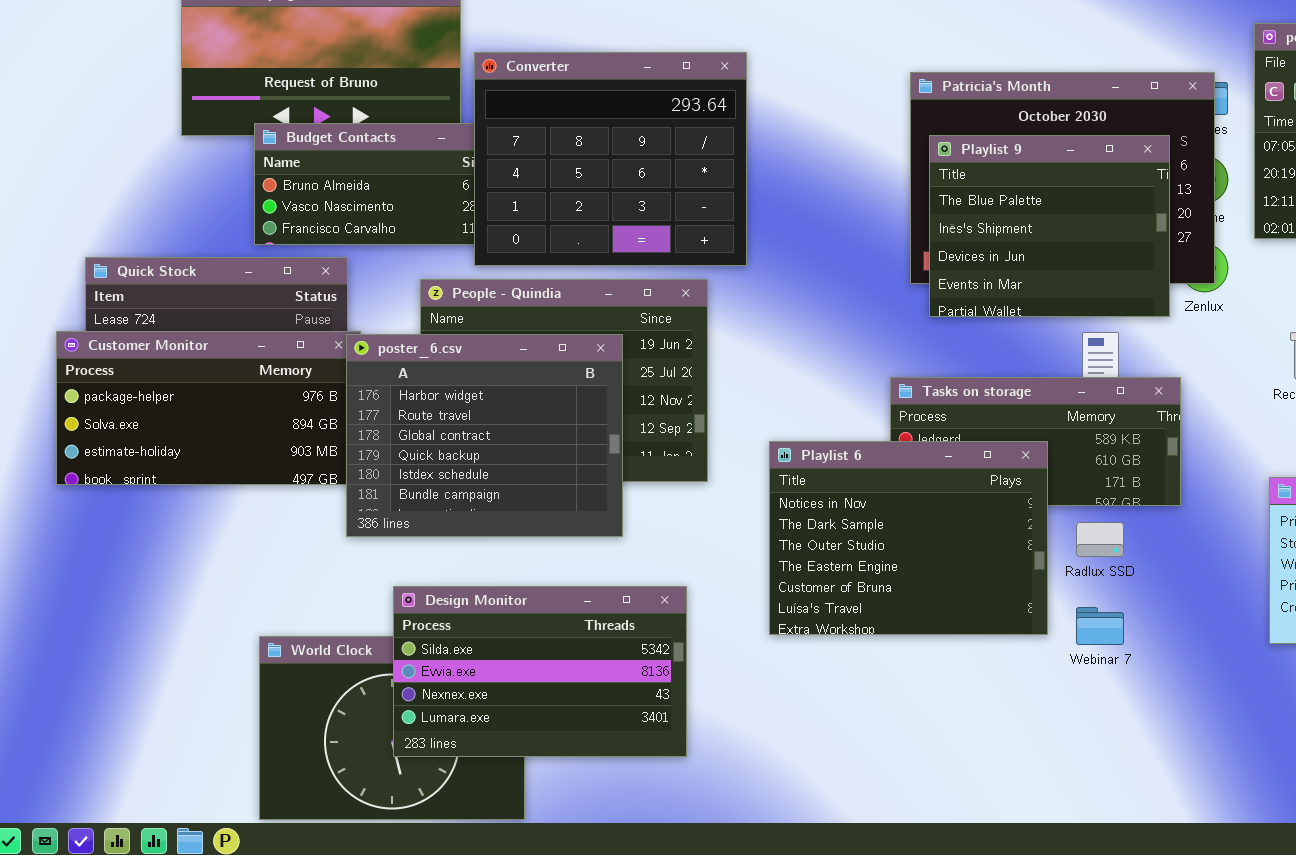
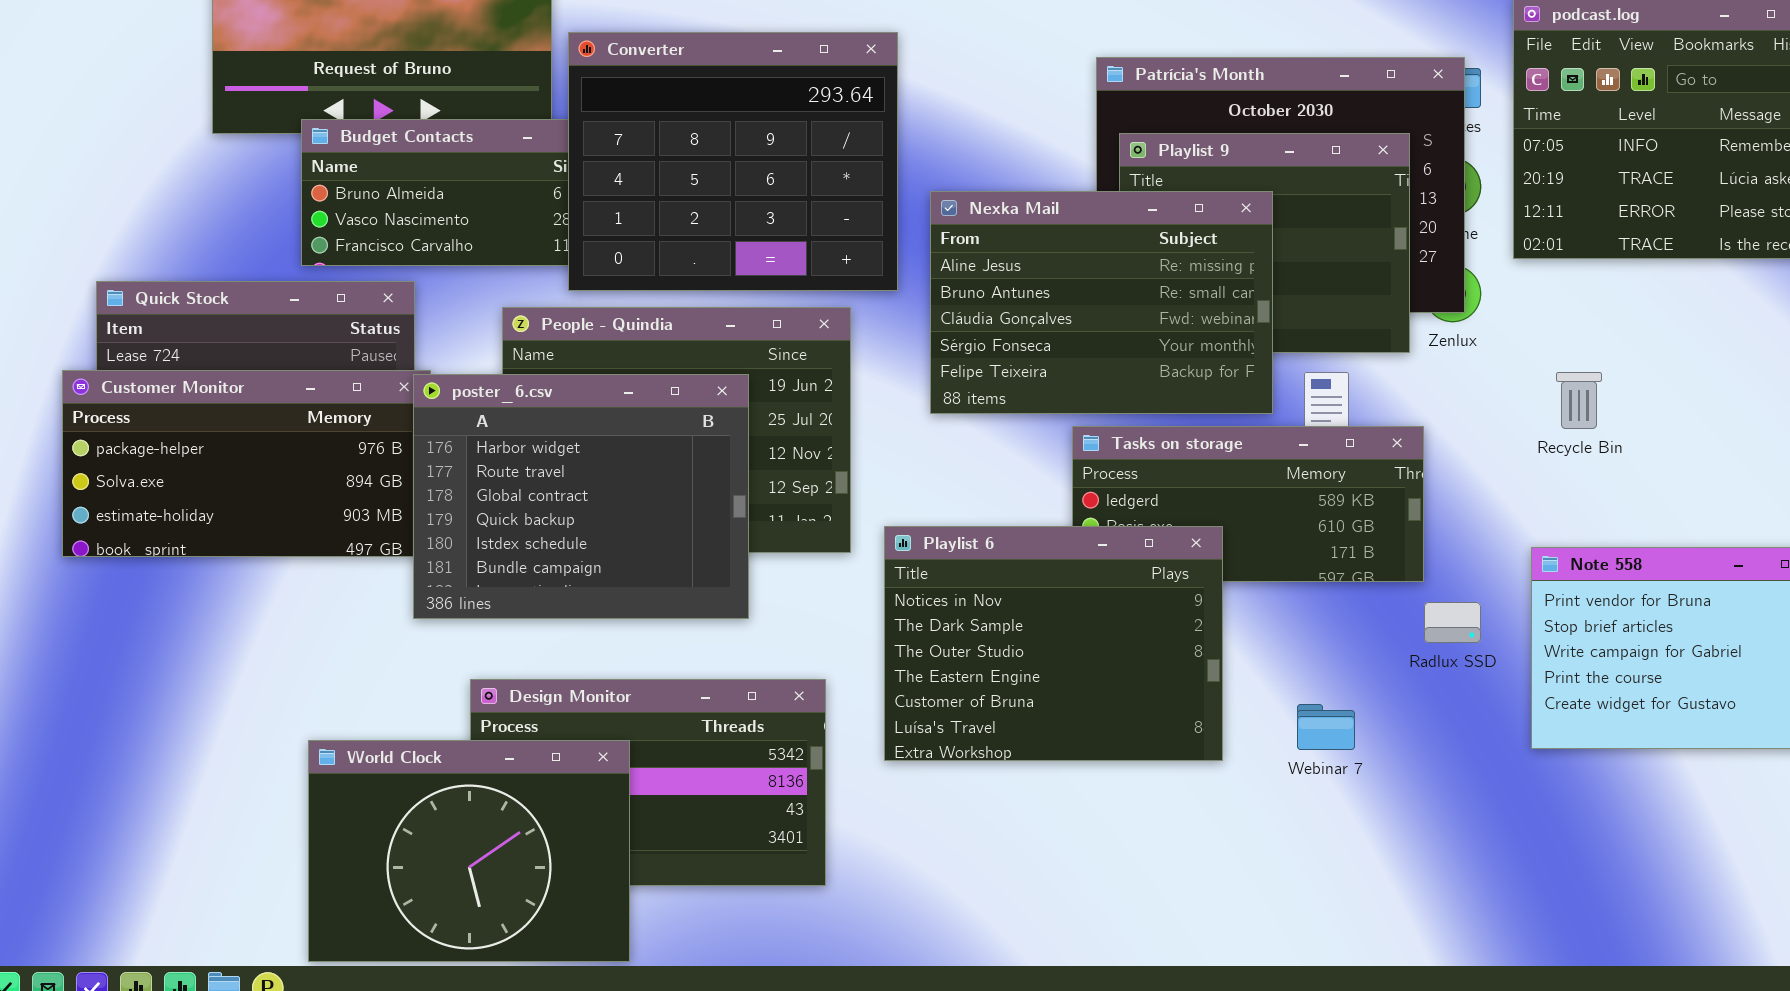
Nexka Mail: none -> [930,191,1273,414], opened
Playlist 6: [769,441,1048,635] -> [884,526,1223,761], moved
Radlux SSD: [1076,522,1124,557] -> [1424,602,1481,643], moved
World Clock: [259,636,525,820] -> [308,740,630,962], raised

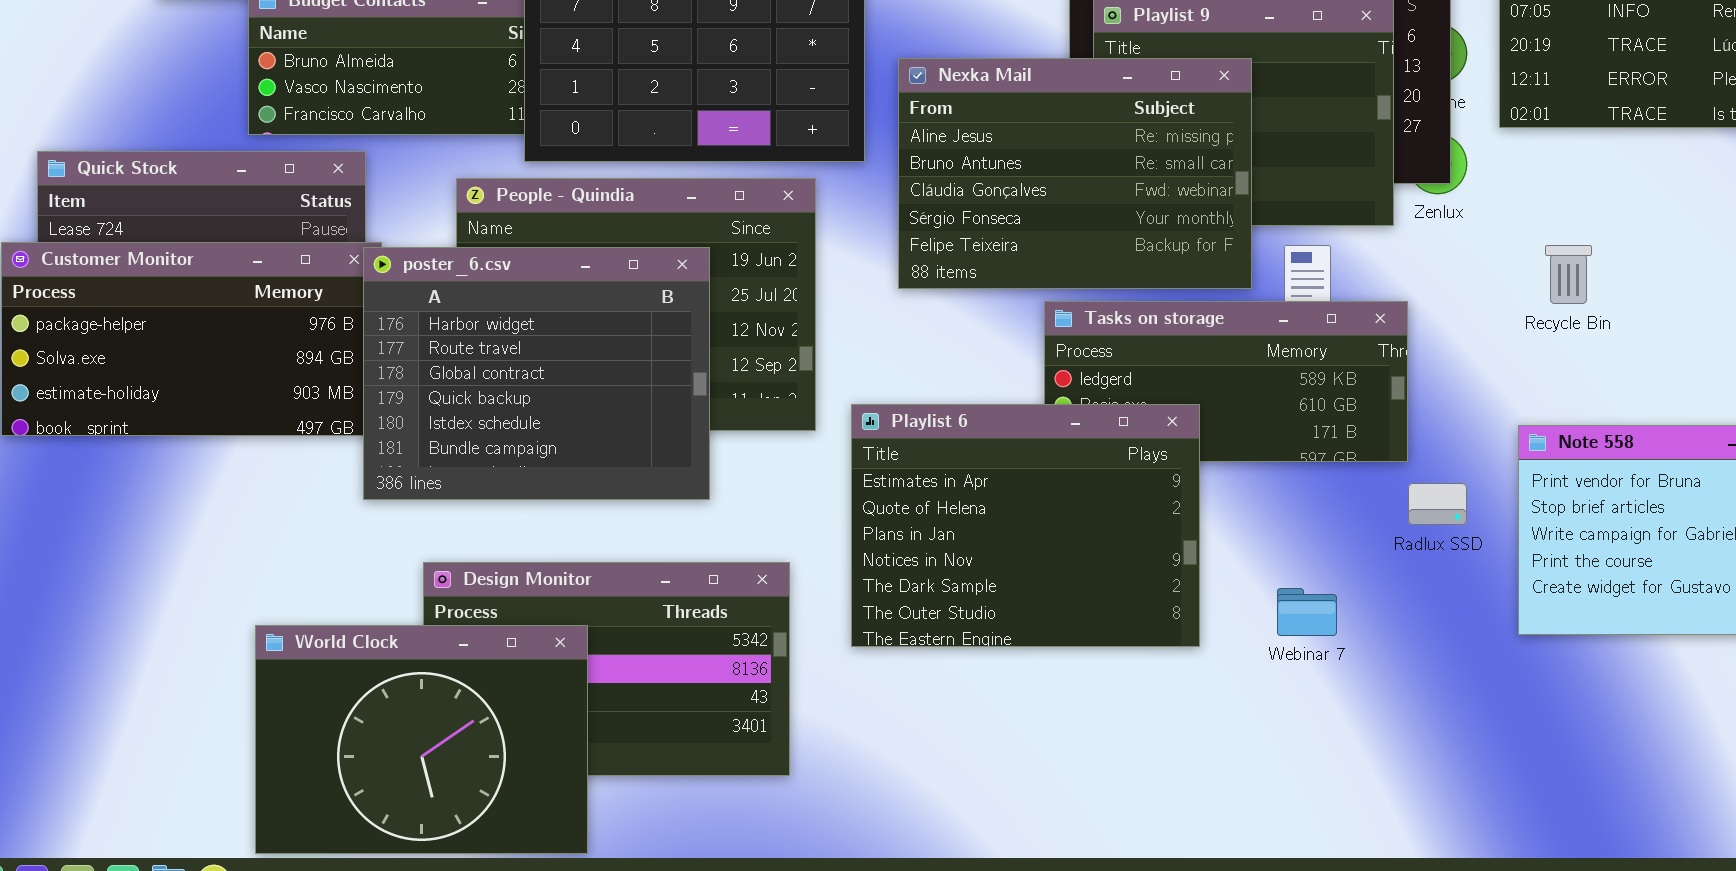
Playlist 6: [884,526,1223,761] -> [851,404,1200,647], scrolled up 3 rows

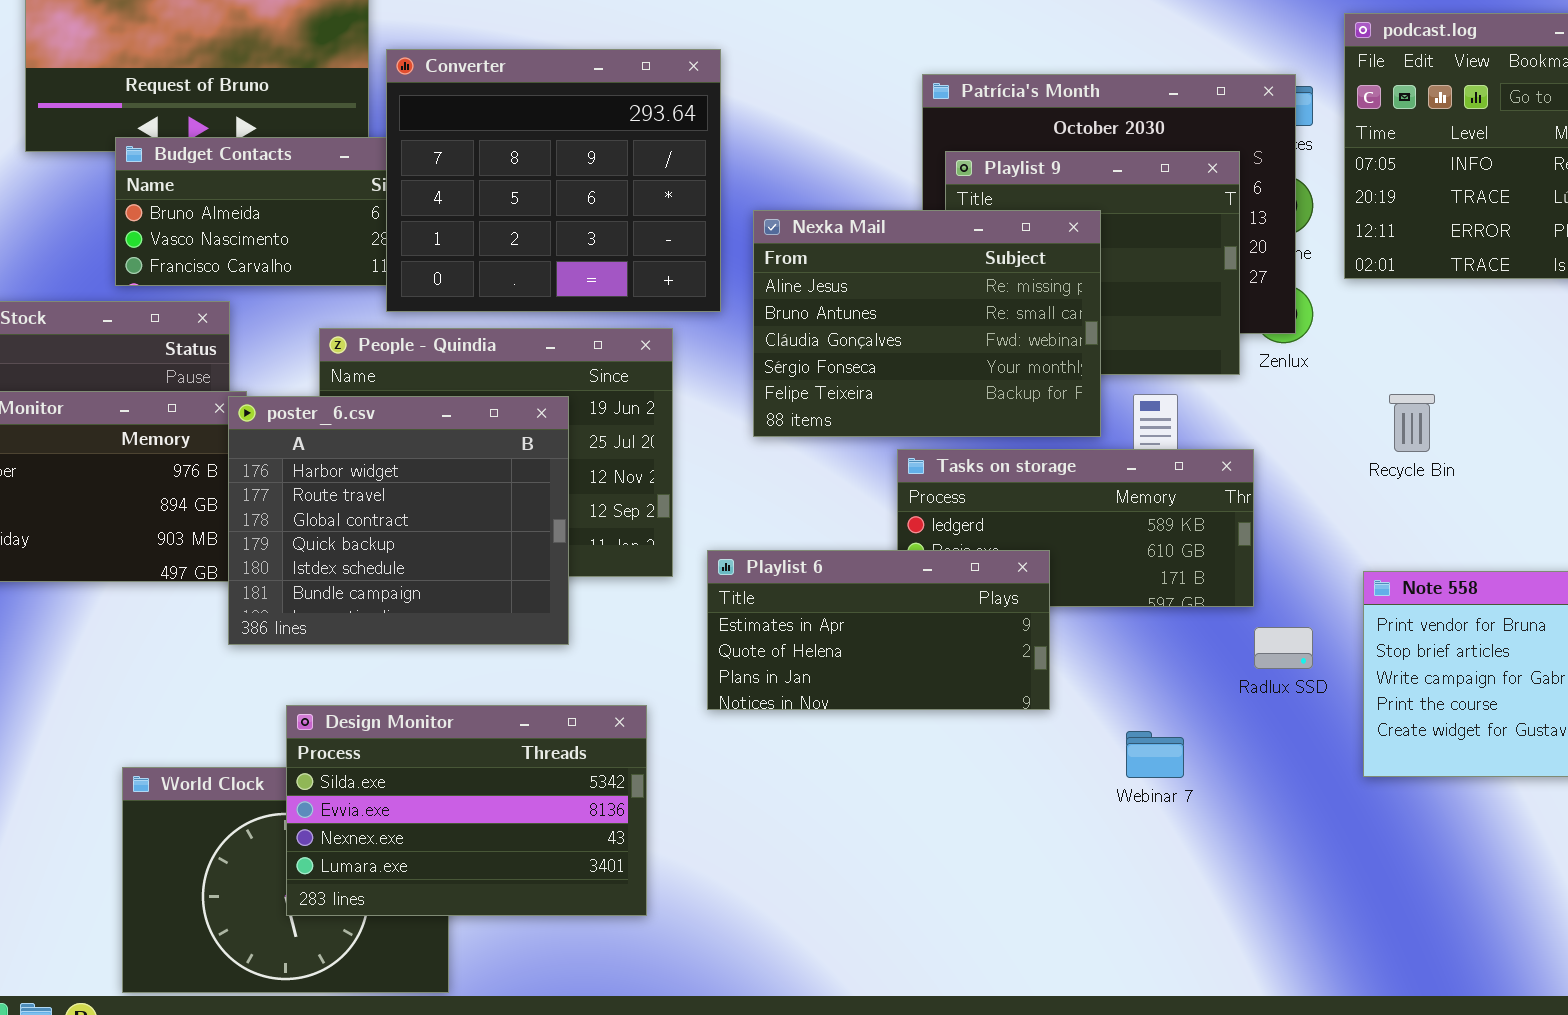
Playlist 6: [851,404,1200,647] -> [707,550,1050,710], resized
Design Monitor: [423,562,790,776] -> [286,705,647,916], raised

